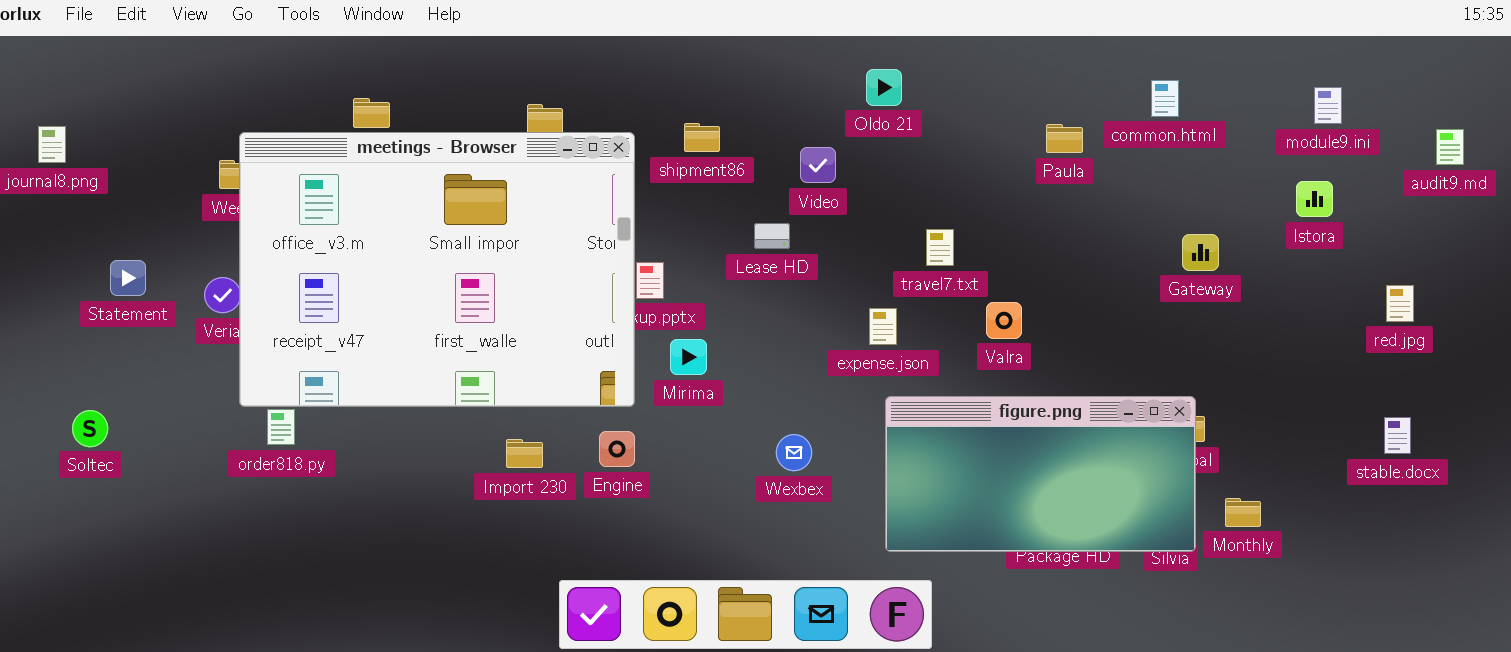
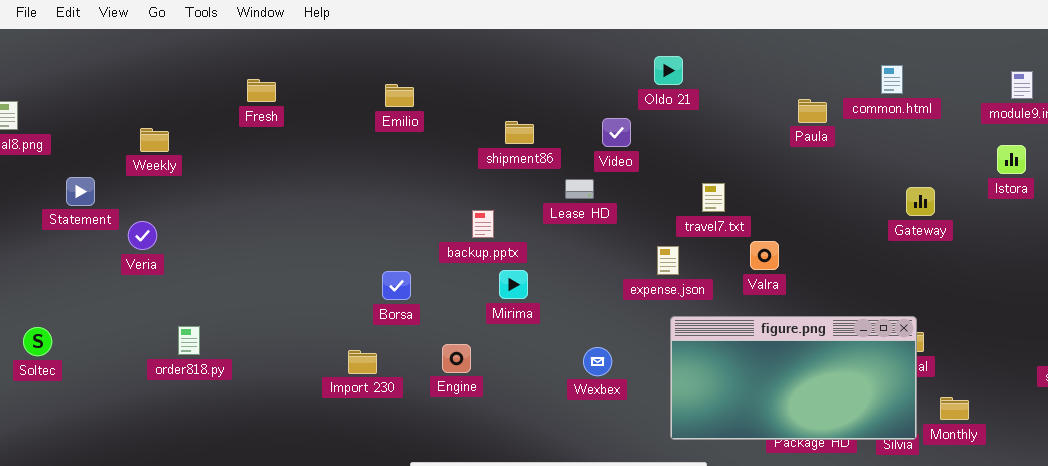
shipment86: [684,123,720,152] -> [505,121,534,144], moved
meetings - Browser: [239,132,635,407] -> none, closed
Statement: [110,260,146,296] -> [66,177,95,206], moved
Import 230: [506,439,543,468] -> [348,350,377,374], moved

